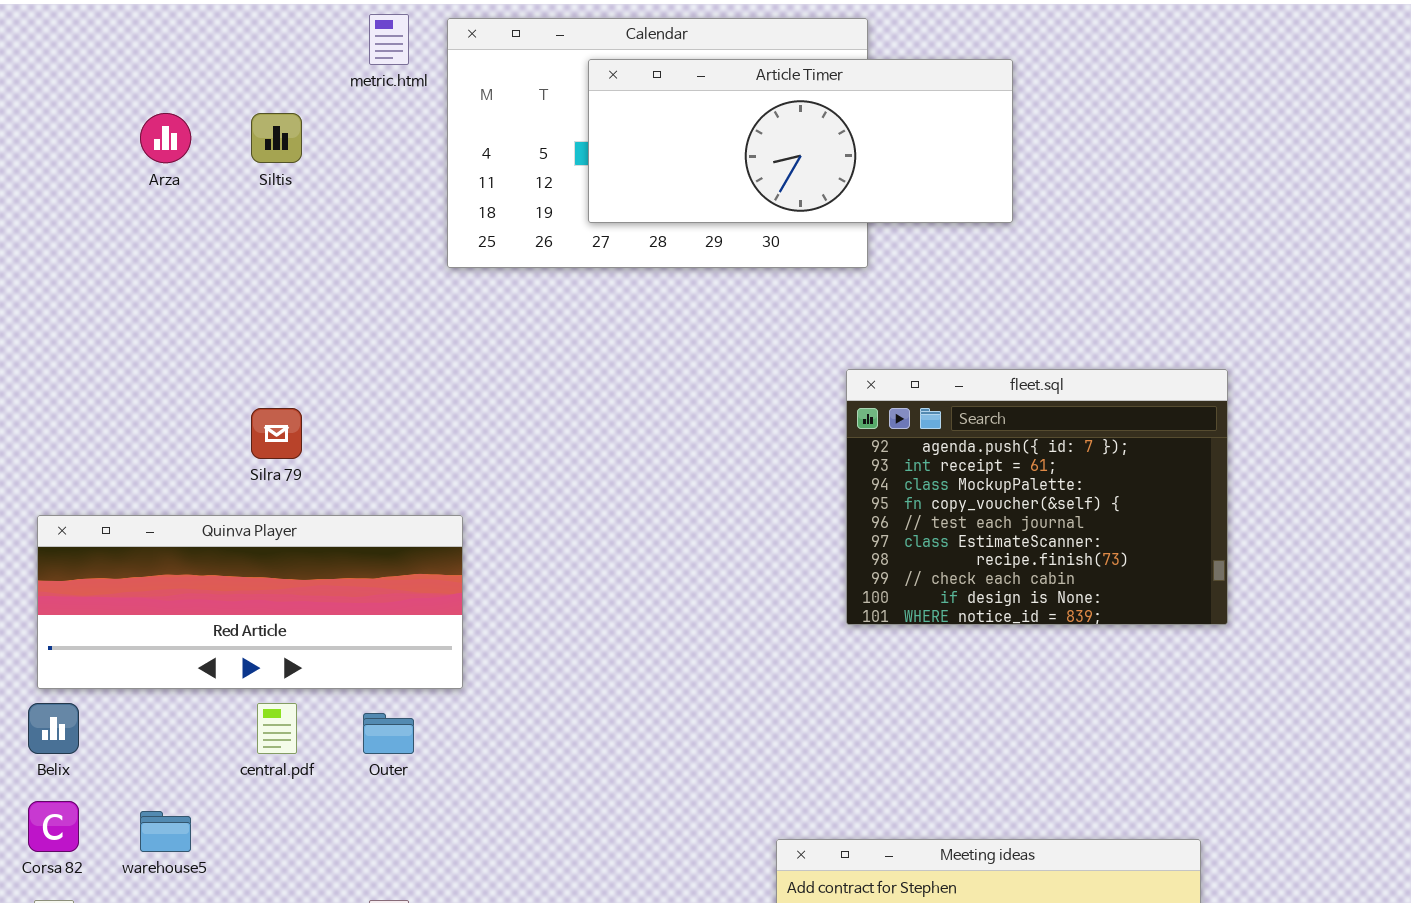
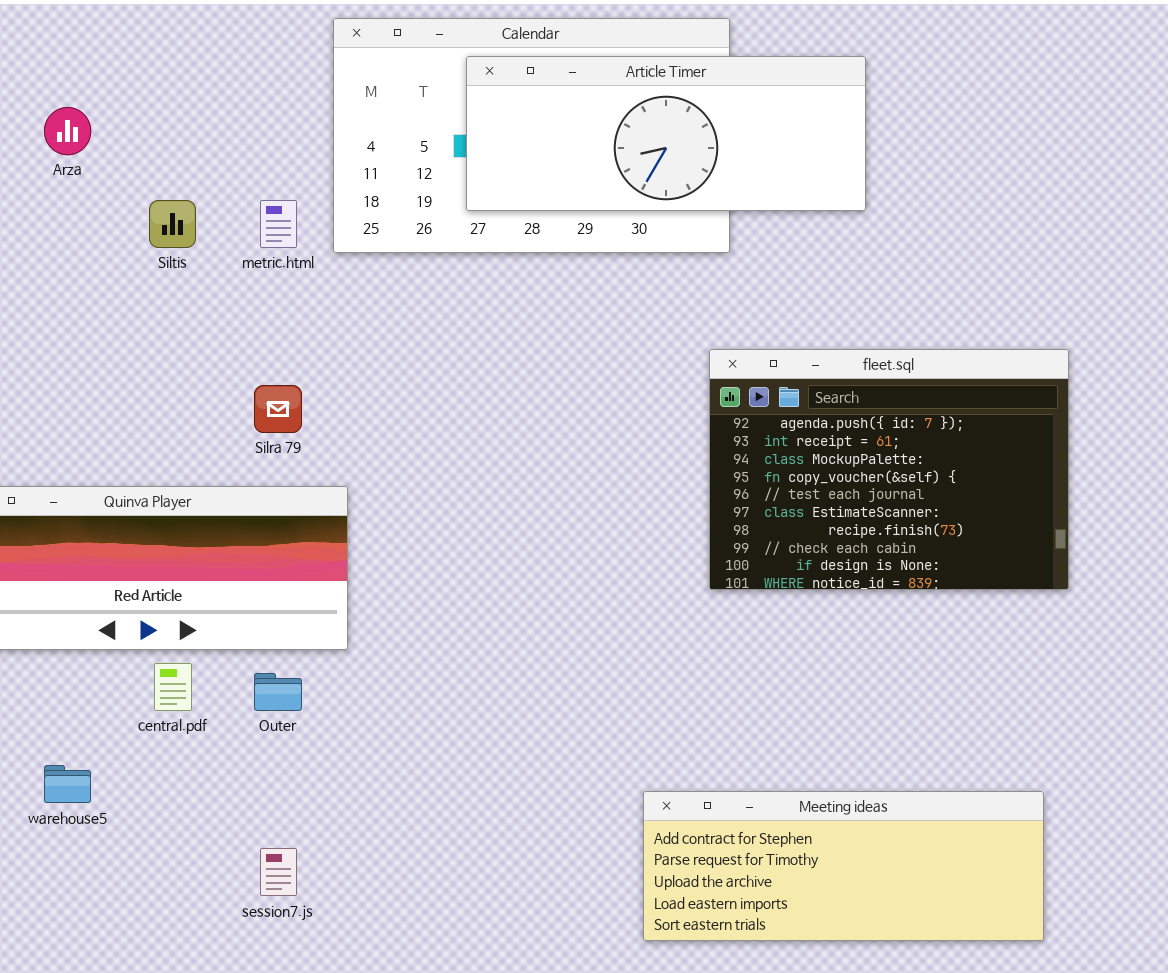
metric.html: [369,14,409,65] -> [260,200,297,248], moved
Siltis: [251,113,302,163] -> [149,200,196,248], moved
Silra 79: [251,408,302,459] -> [254,385,302,433], moved

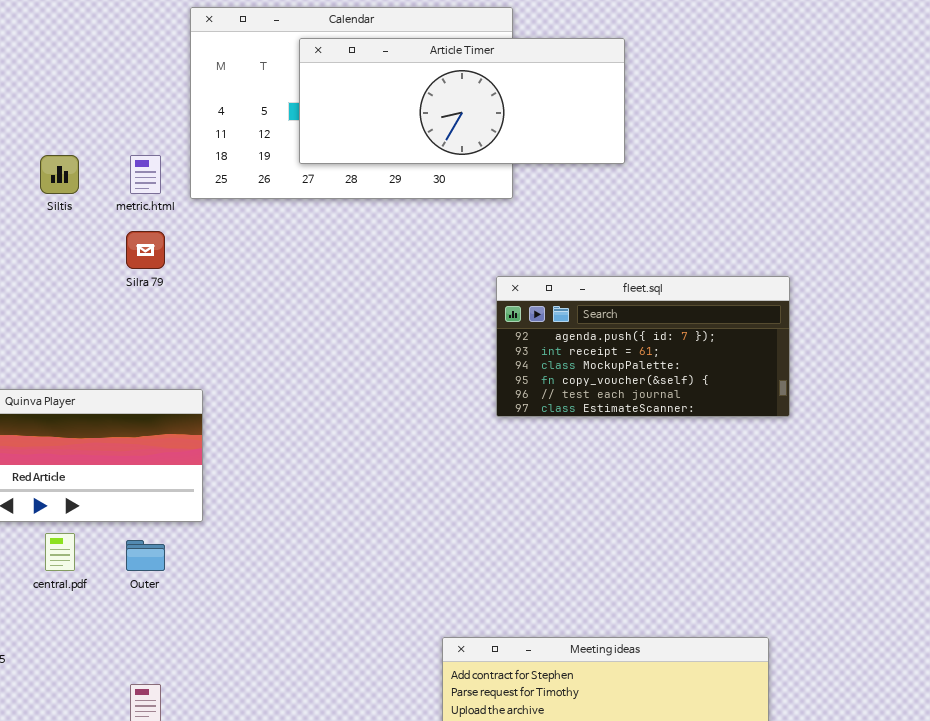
fleet.sql: [709,349,1069,590] -> [496,276,790,417], resized
Silra 79: [254,385,302,433] -> [126,231,165,269], moved

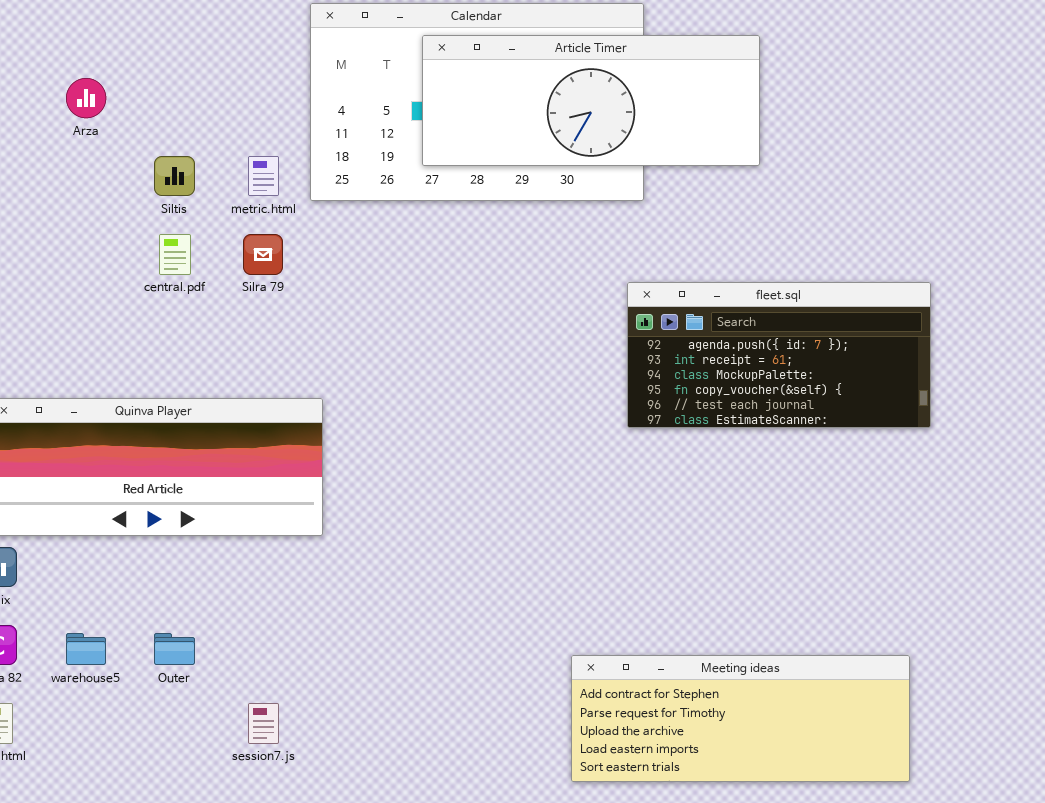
central.pdf: [45,533,75,571] -> [159,234,191,275], moved
Outer: [126,540,165,571] -> [154,633,195,665], moved

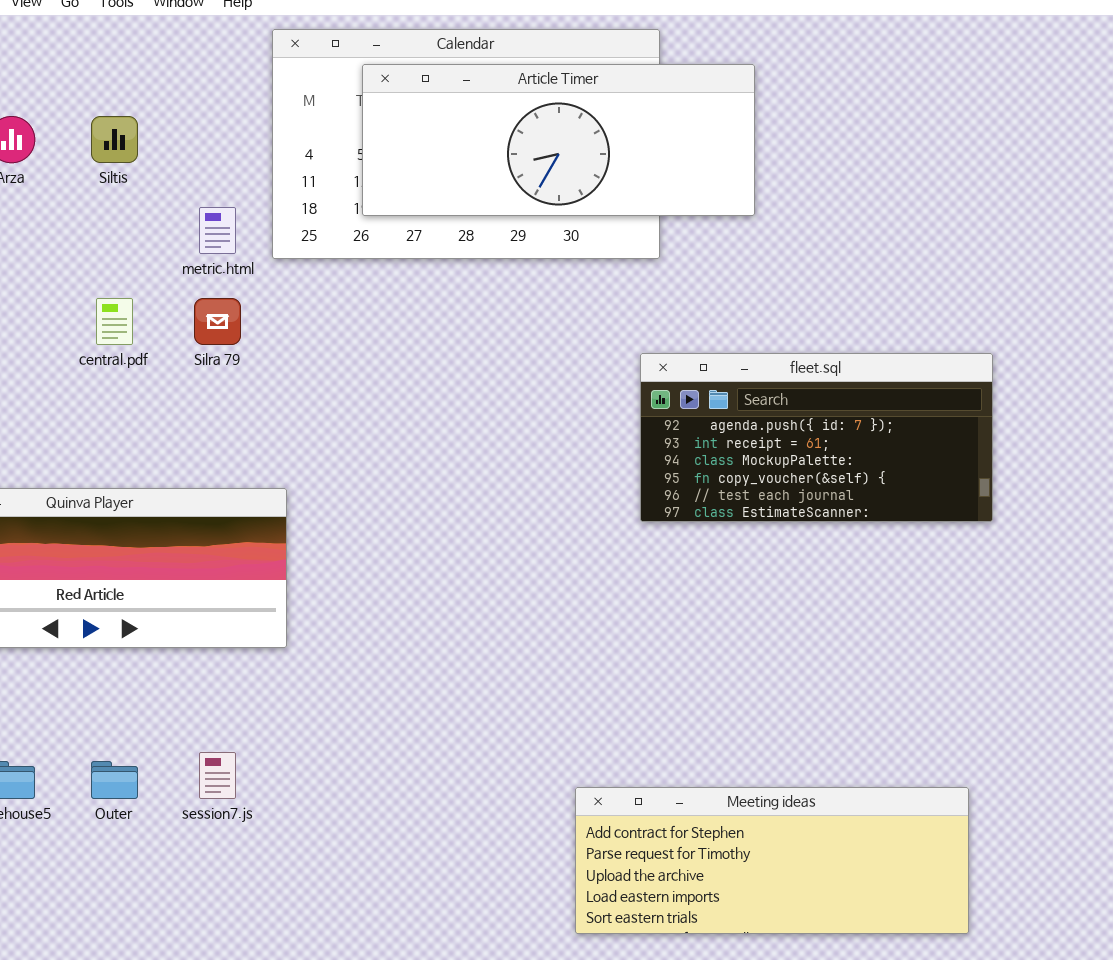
Article Timer: [422,35,760,166] -> [362,64,755,216], moved
Siltis: [154,156,195,196] -> [91,116,138,163], moved
session7.js: [248,703,279,744] -> [199,752,236,799], moved

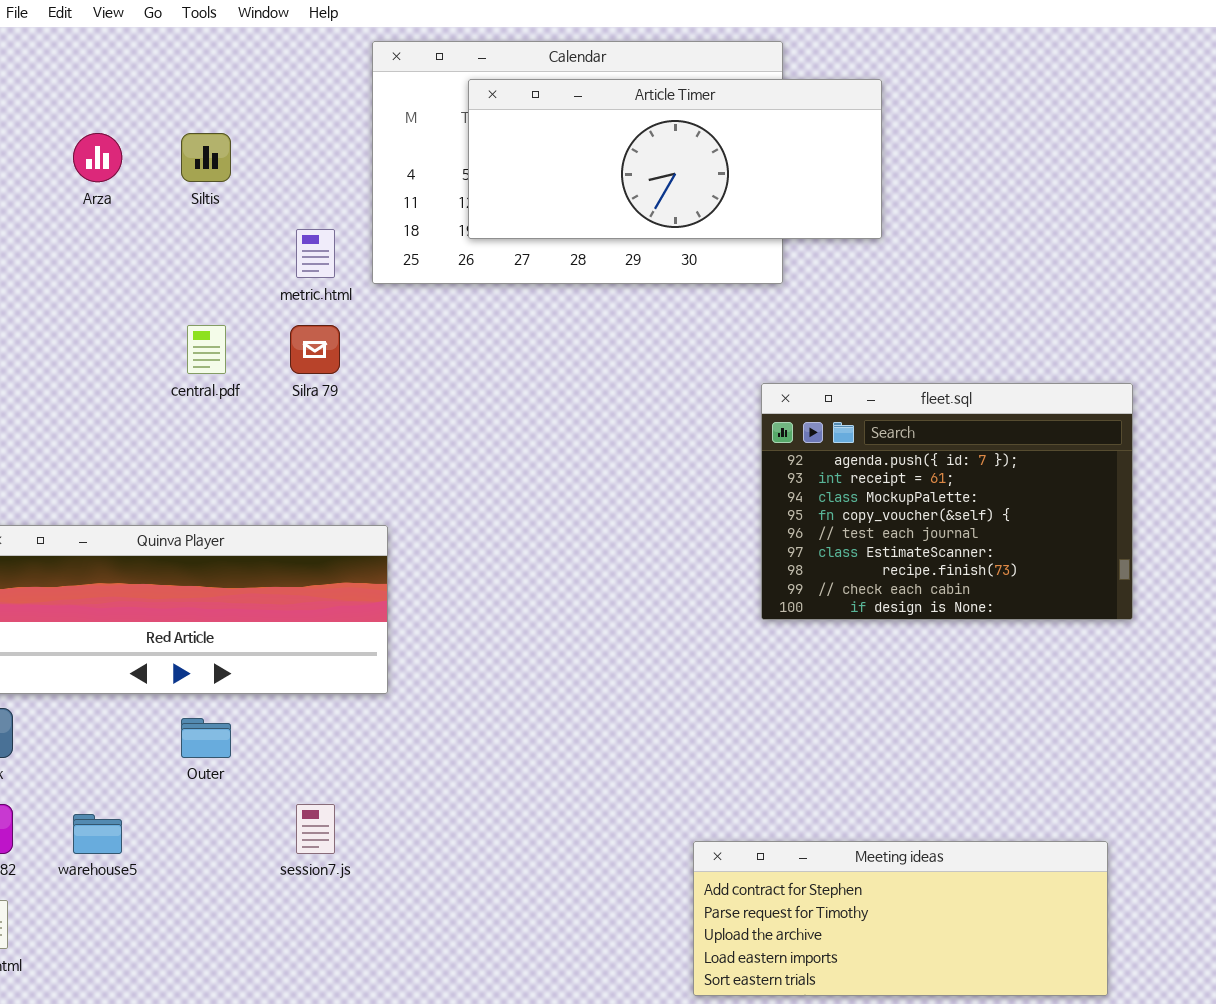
fleet.sql: [640,353,993,522] -> [761,383,1133,620], resized
Outer: [91,761,138,799] -> [181,718,231,758], moved

